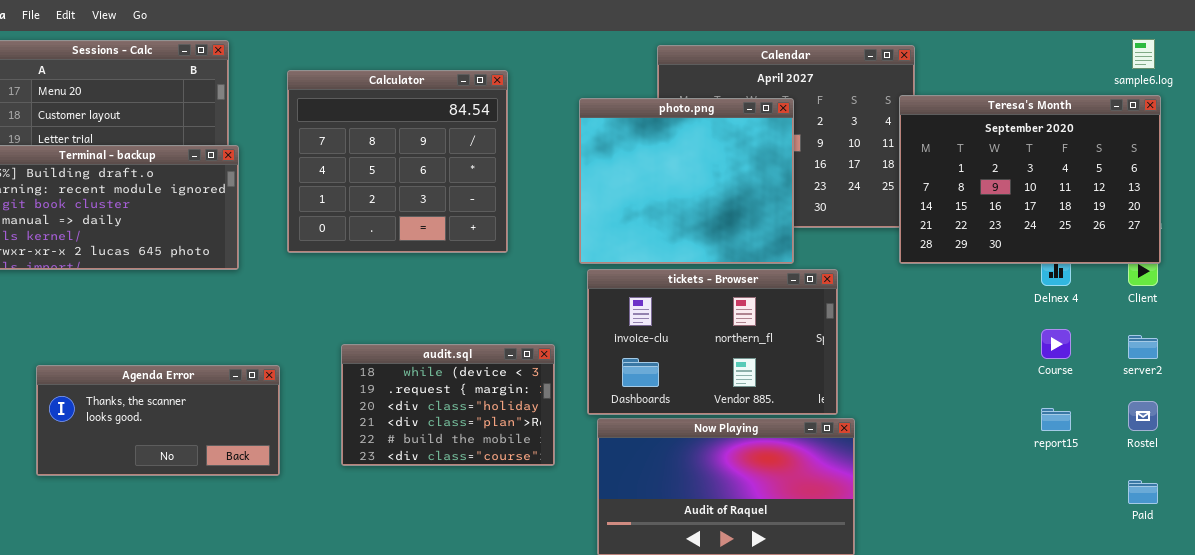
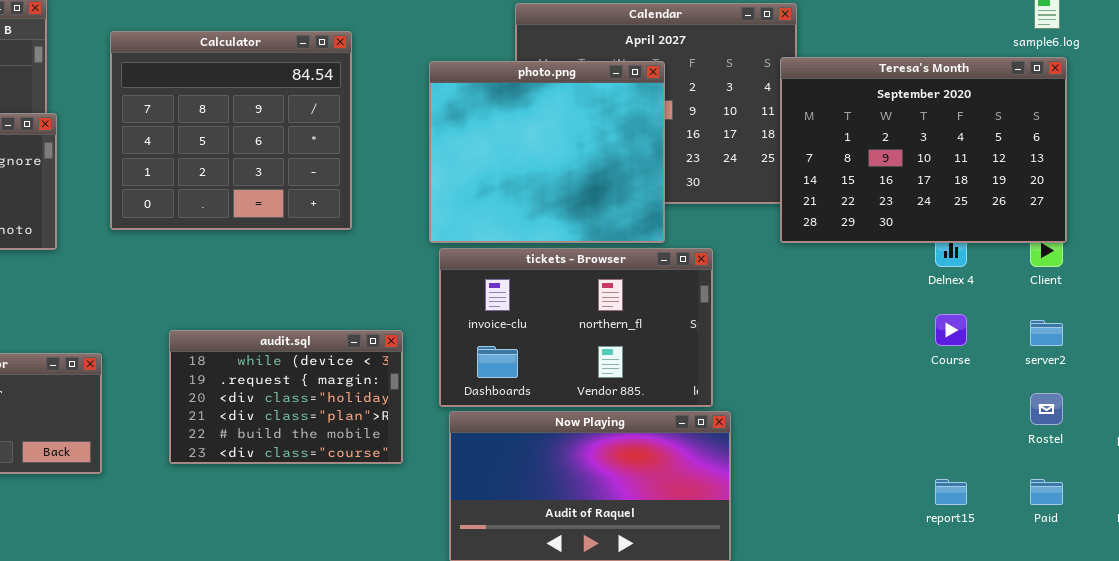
report15: [1041,408,1071,431] -> [935,479,967,505], moved

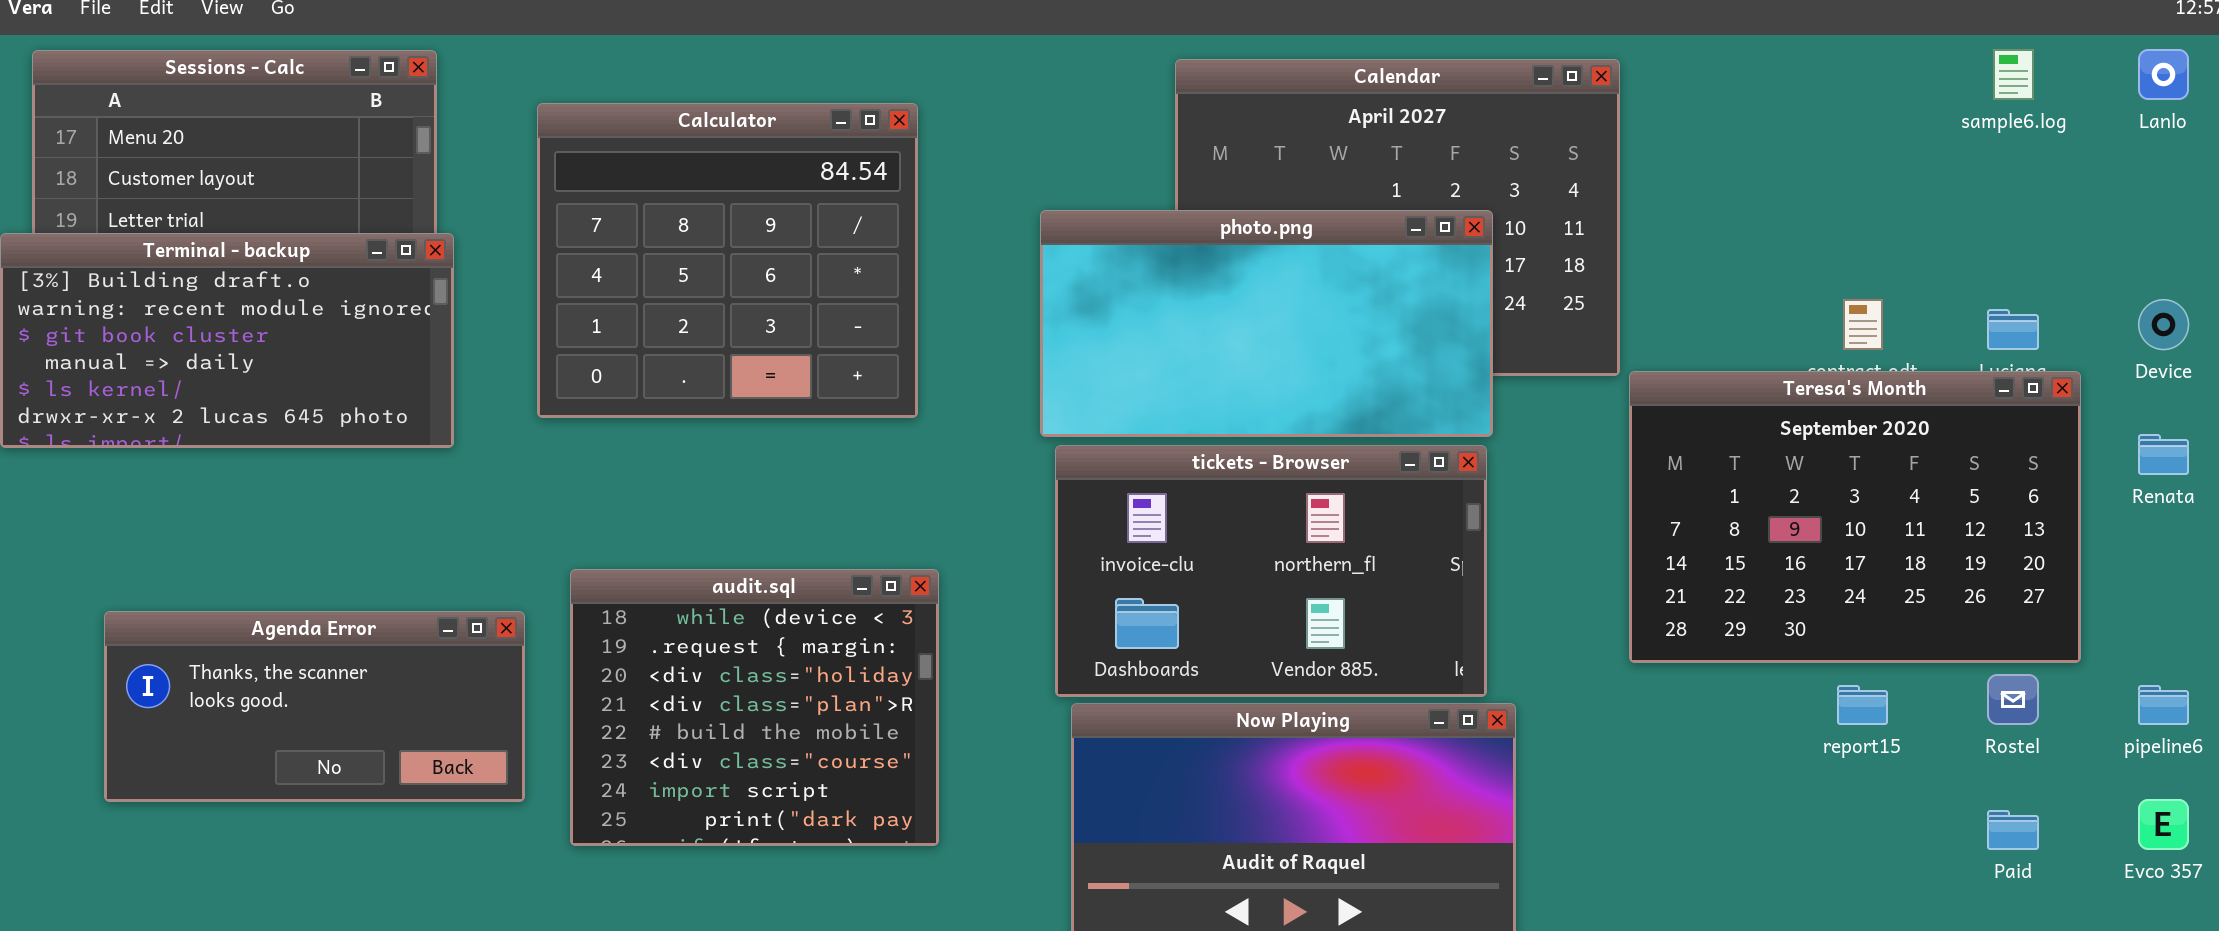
Teresa's Month: [780,57,1067,243] -> [1629,371,2081,663], moved
photo.png: [429,61,665,243] -> [1040,210,1493,437], resized
audit.sql: [169,330,403,464] -> [570,569,939,846], moved, resized
report15: [935,479,967,505] -> [1837,685,1888,725], moved

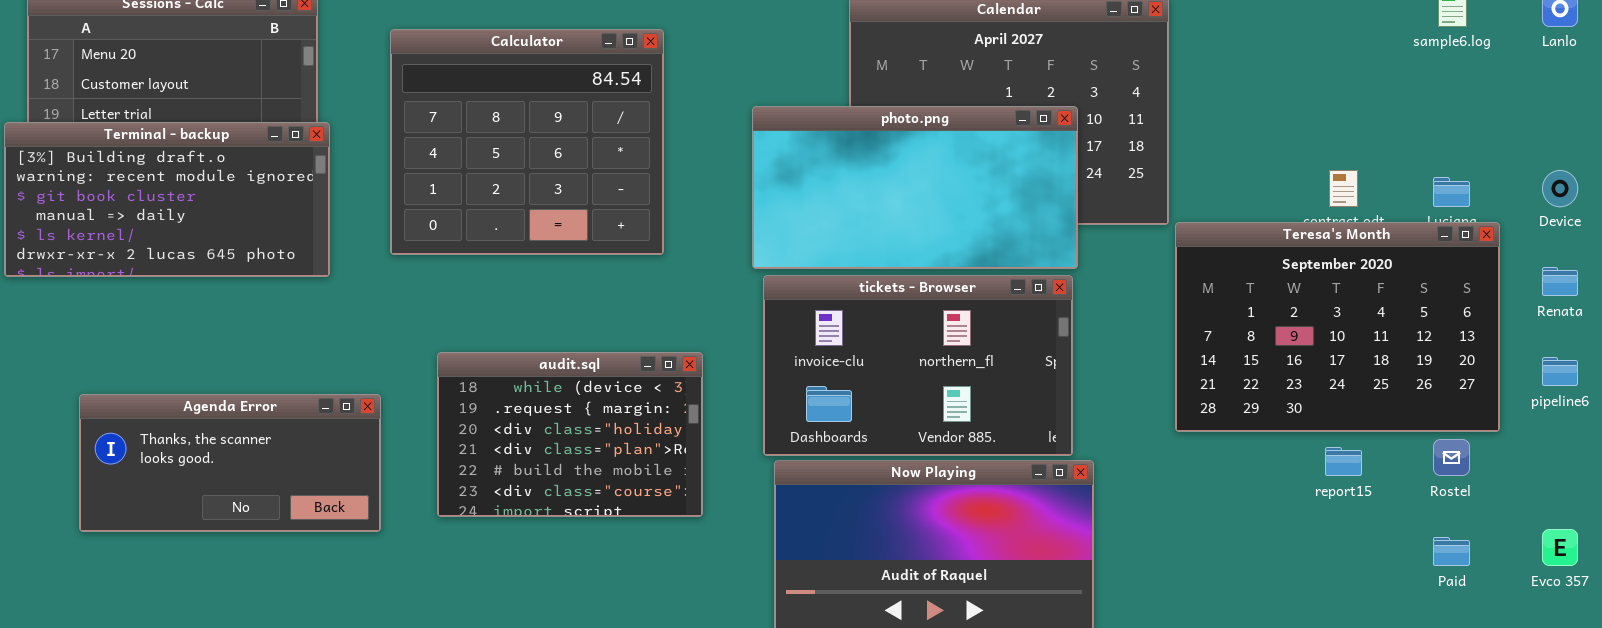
audit.sql: [570,569,939,846] -> [437,352,703,517], moved, resized
pipeline6: [2138,685,2189,725] -> [1542,357,1578,386], moved

